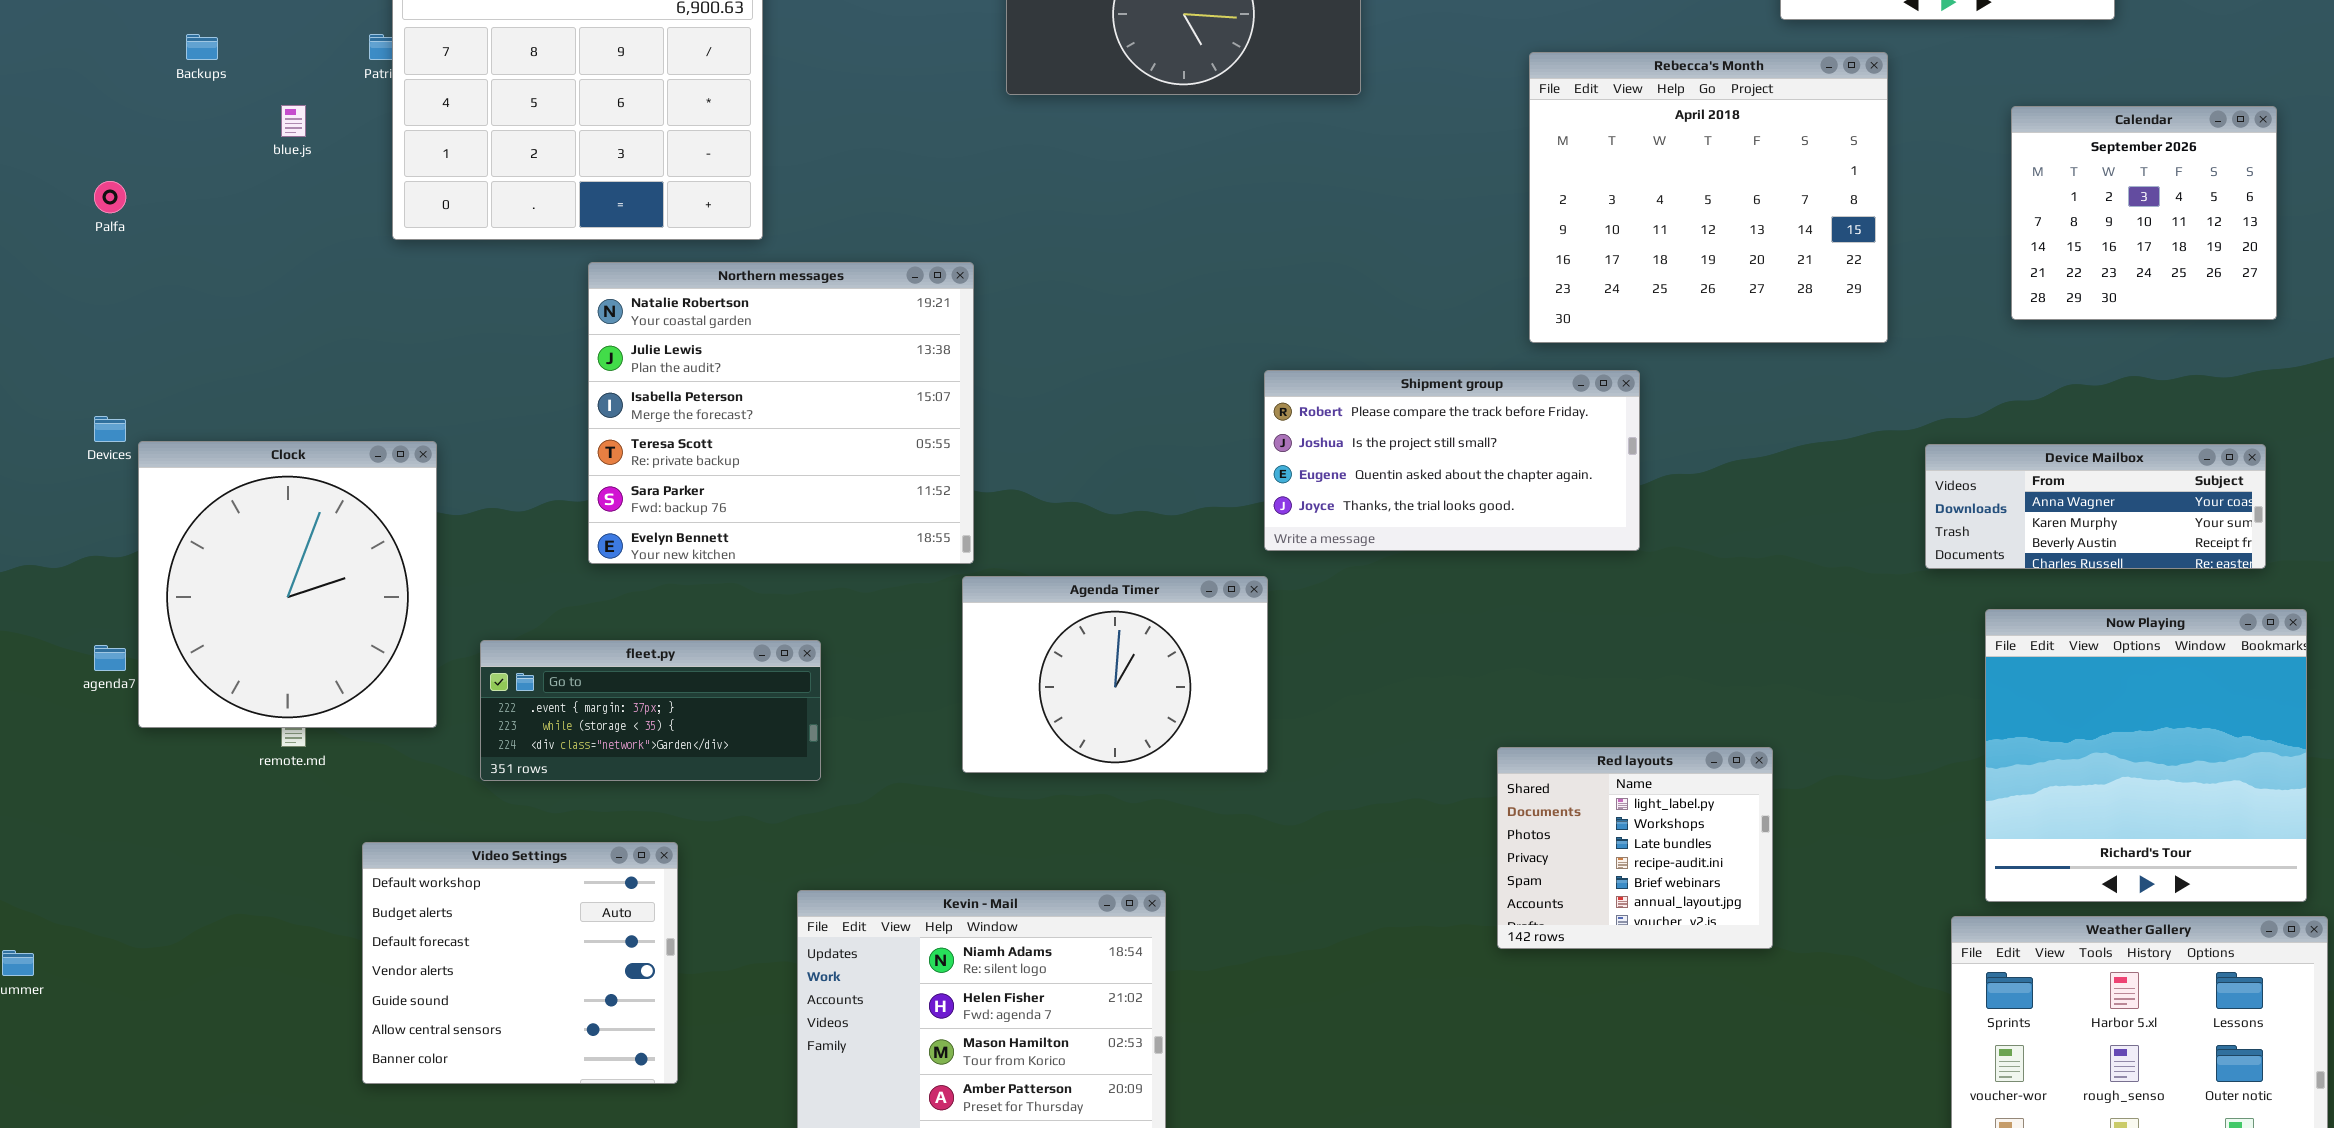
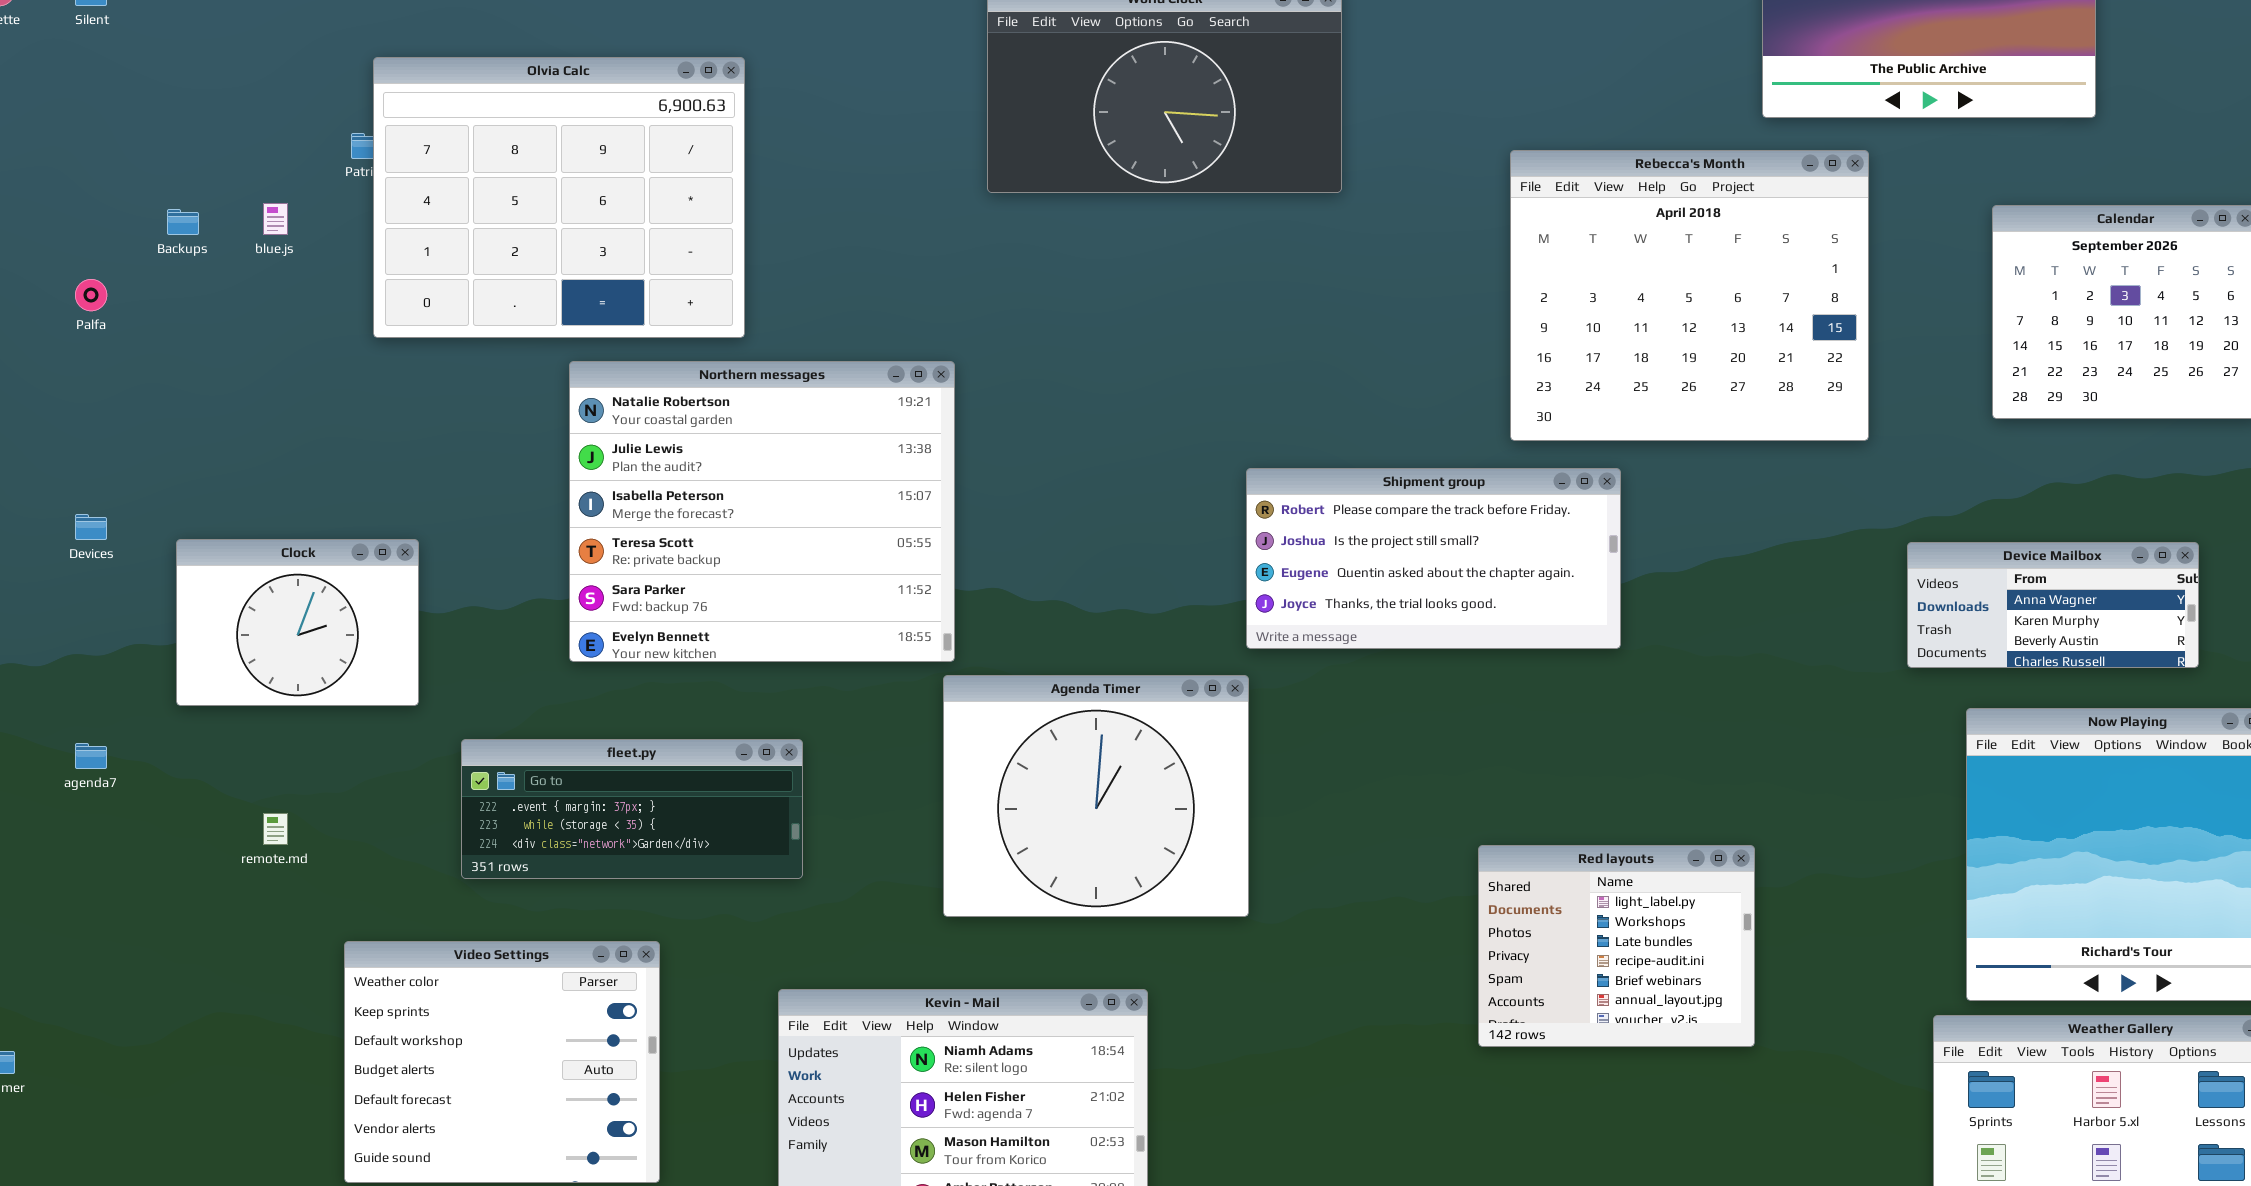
Backups: [186,34,218,60] -> [167,209,199,235], moved
Clock: [138,441,437,728] -> [176,539,419,706], resized
Device Mailbox: [1925,444,2266,569] -> [1907,542,2199,668], resized
Agenda Timer: [962,576,1268,773] -> [943,675,1249,917], resized
Video Settings: [362,842,678,1084] -> [344,941,660,1183], scrolled up 2 rows

